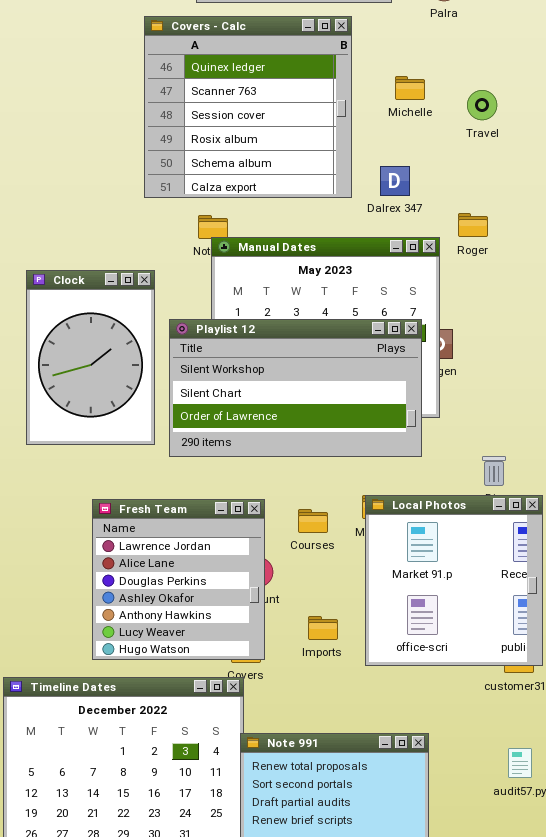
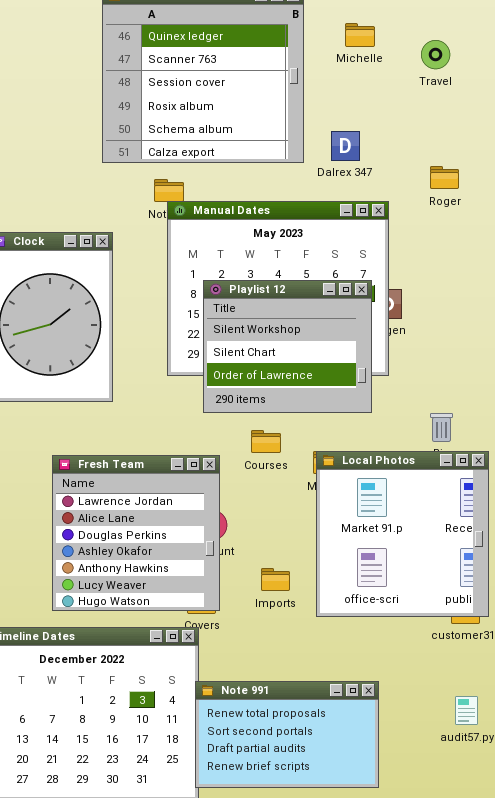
Michelle: [395,76,425,100] -> [345,23,375,47], moved
Travel: [467,90,497,120] -> [421,40,450,69], moved
Roger: [458,213,488,237] -> [430,166,459,189], moved
Playlist 12: [169,319,422,457] -> [203,280,372,413], resized
Courses: [298,509,328,533] -> [251,430,281,453], moved

